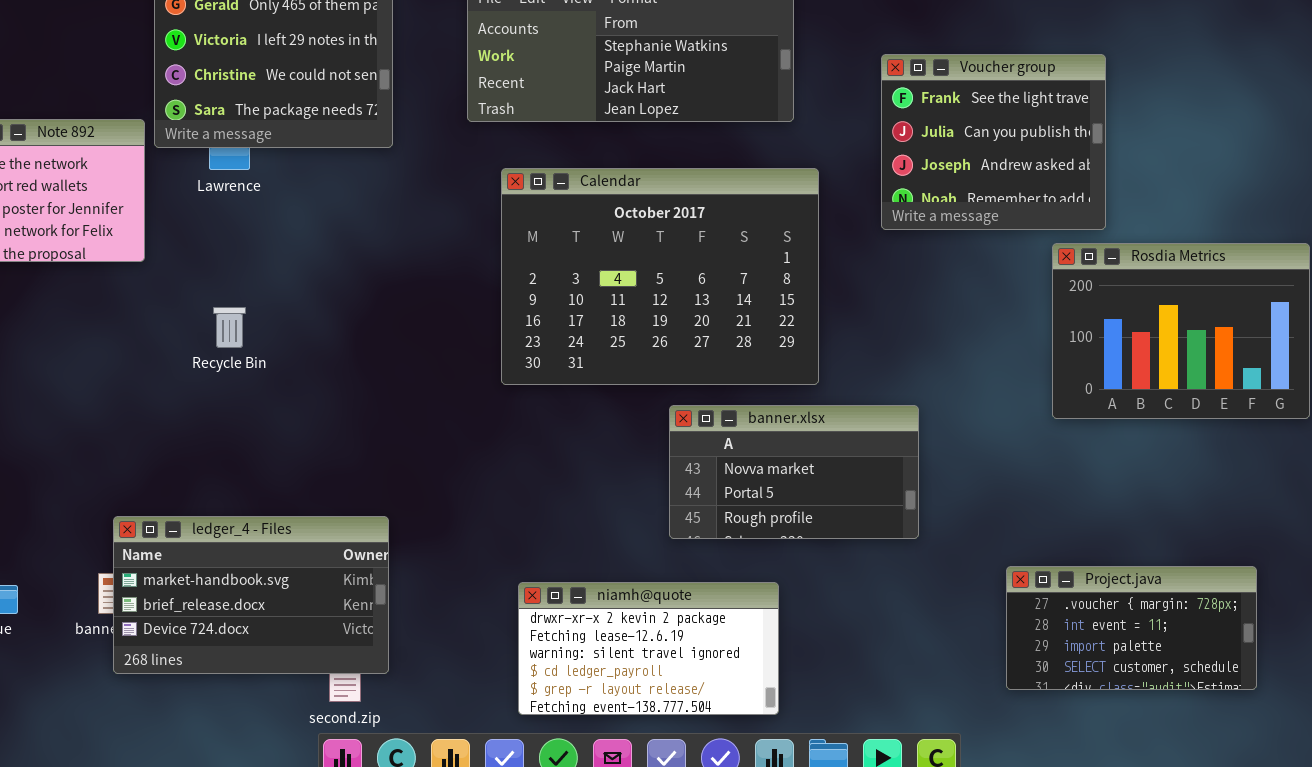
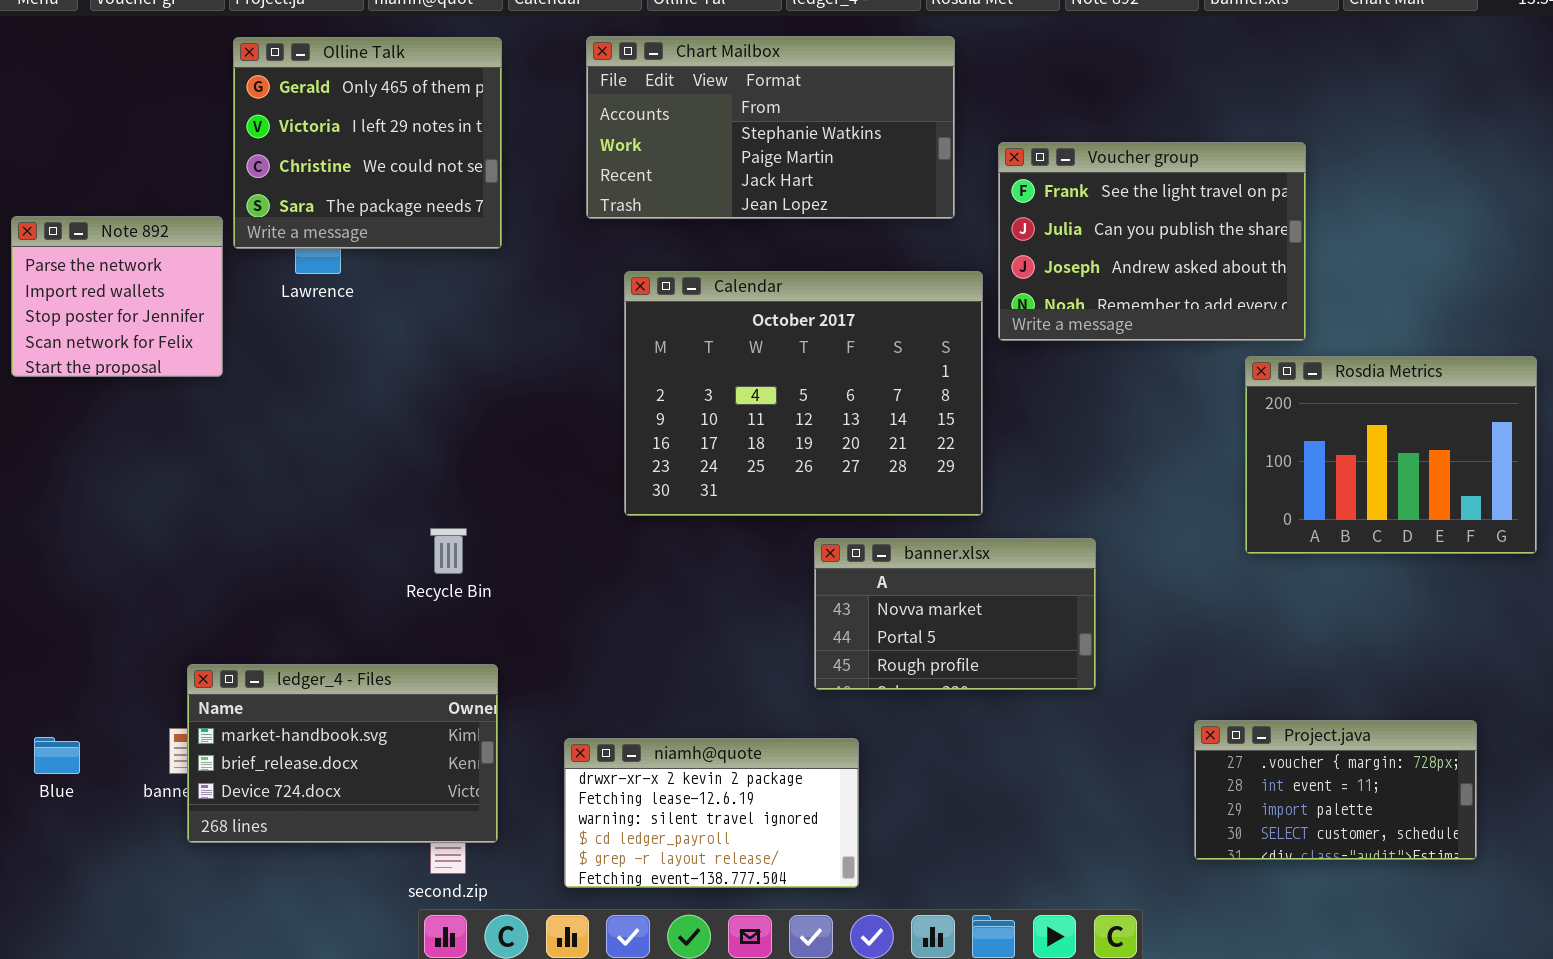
Voucher group: [881,54,1106,230] -> [998,142,1306,341], resized
Recycle Bin: [213,307,246,348] -> [430,528,467,574], moved
niamh@quote: [518,582,779,715] -> [564,738,859,888], moved

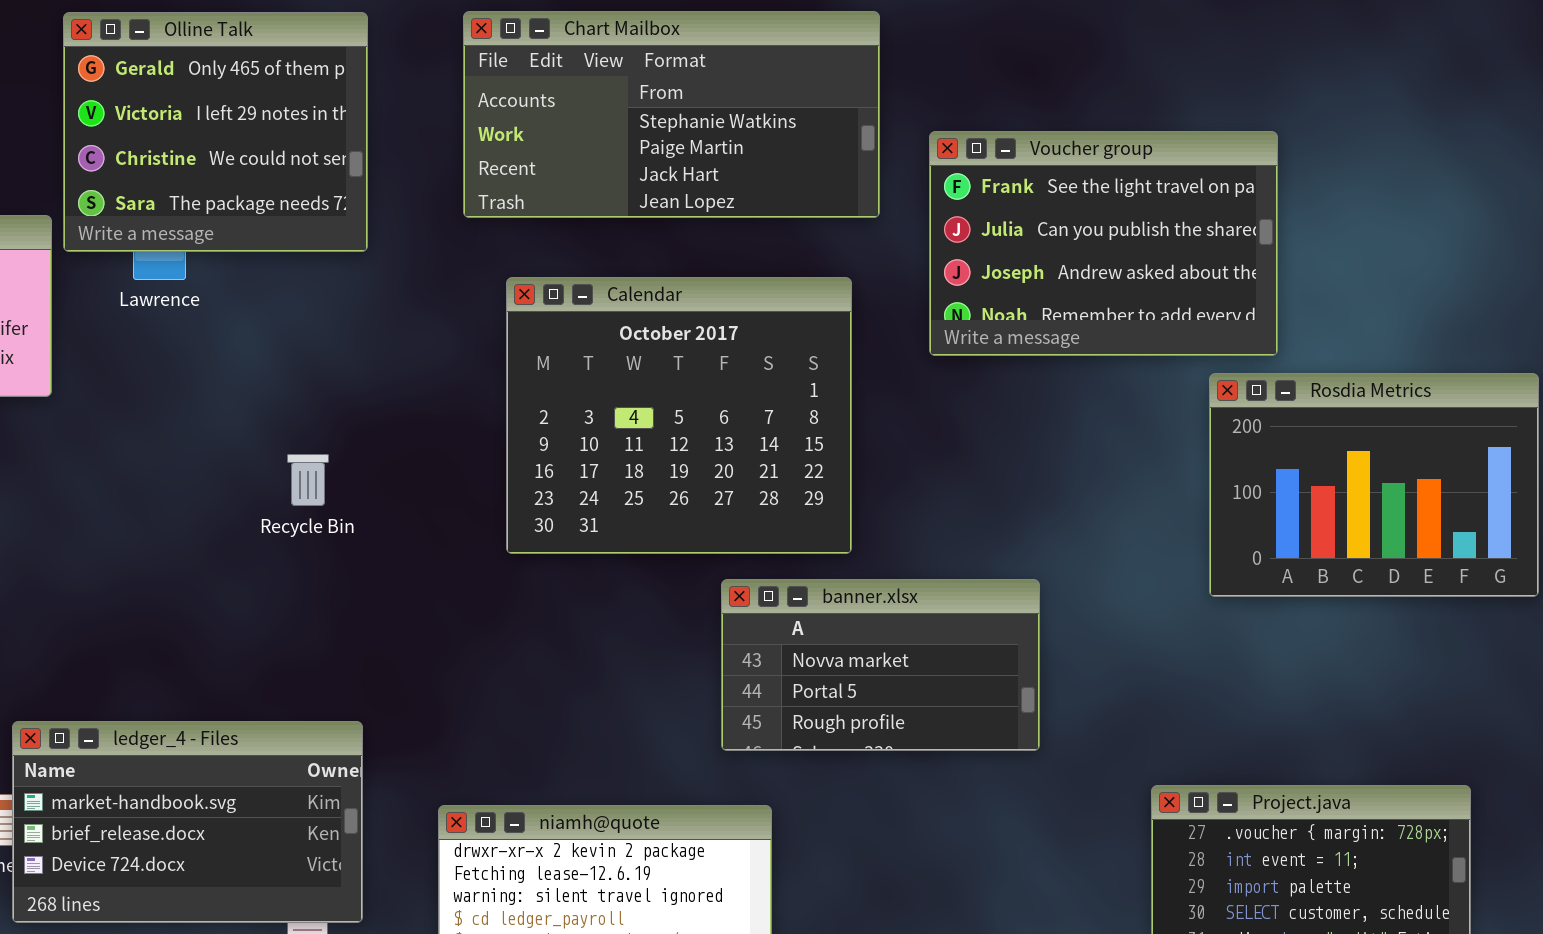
Calendar: [624,271,983,516] -> [506,277,852,554], resized
Recycle Bin: [430,528,467,574] -> [287,454,329,506], moved

